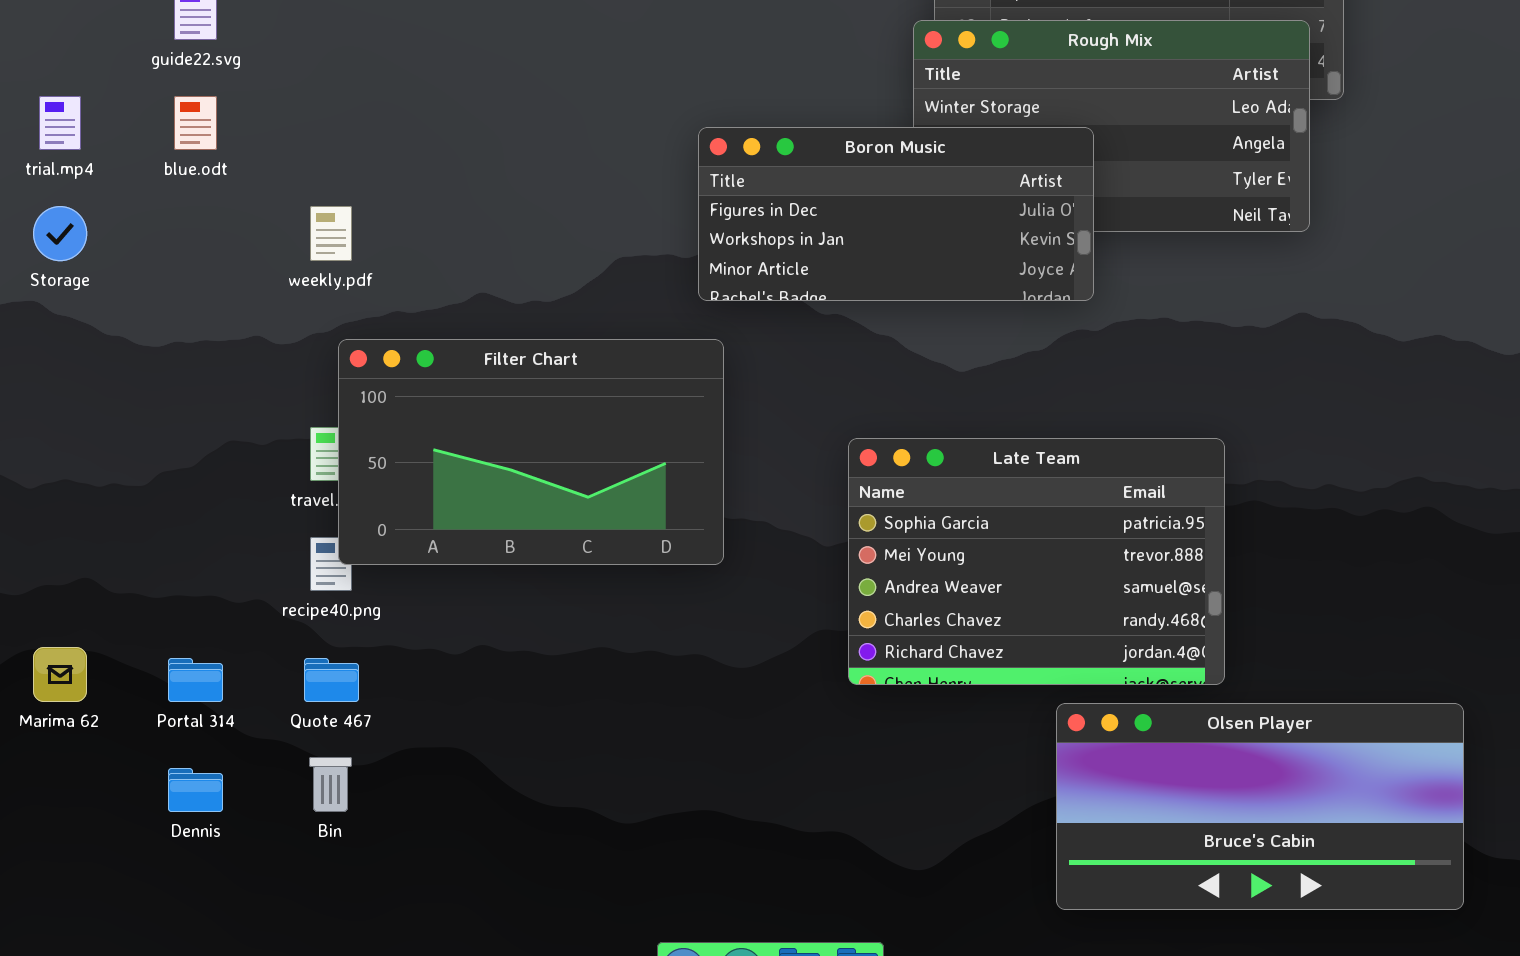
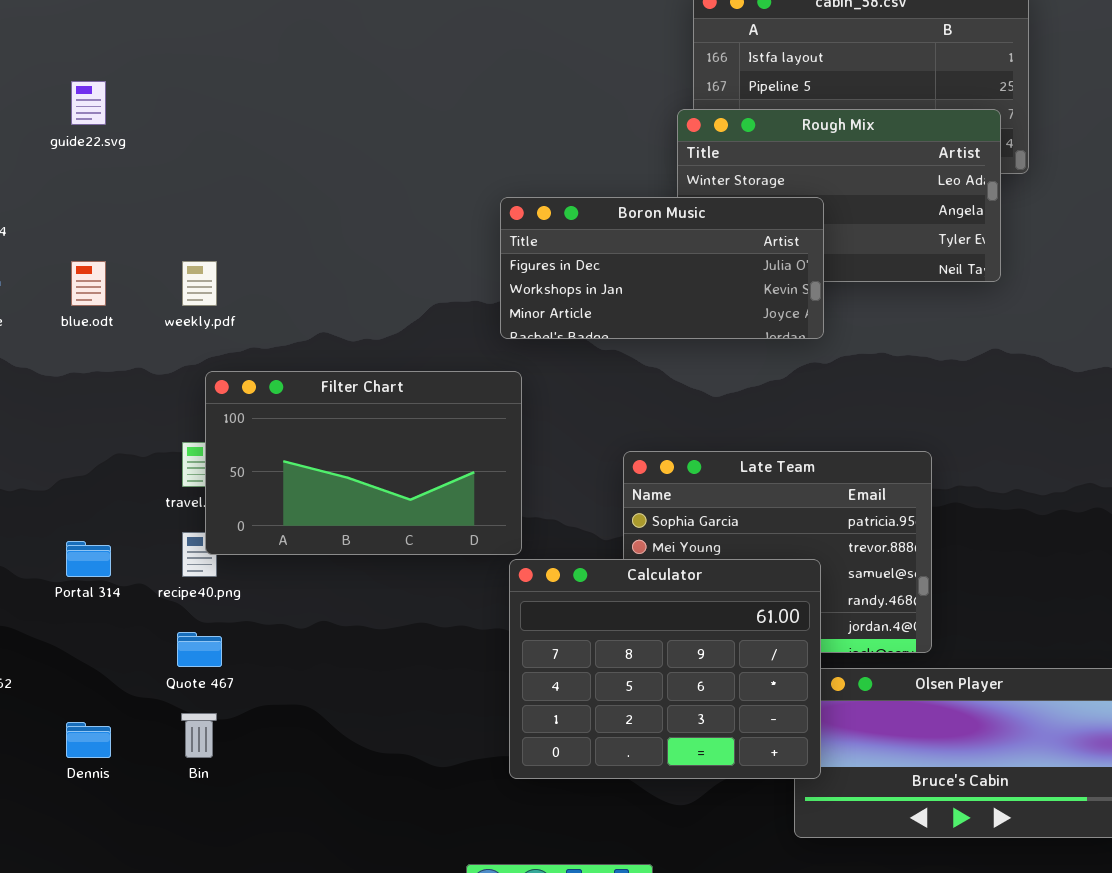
blue.odt: [174,96,217,150] -> [71,261,106,306], moved
Calculator: none -> [509,559,821,779], opened
Portal 314: [168,658,223,702] -> [66,541,111,577], moved

